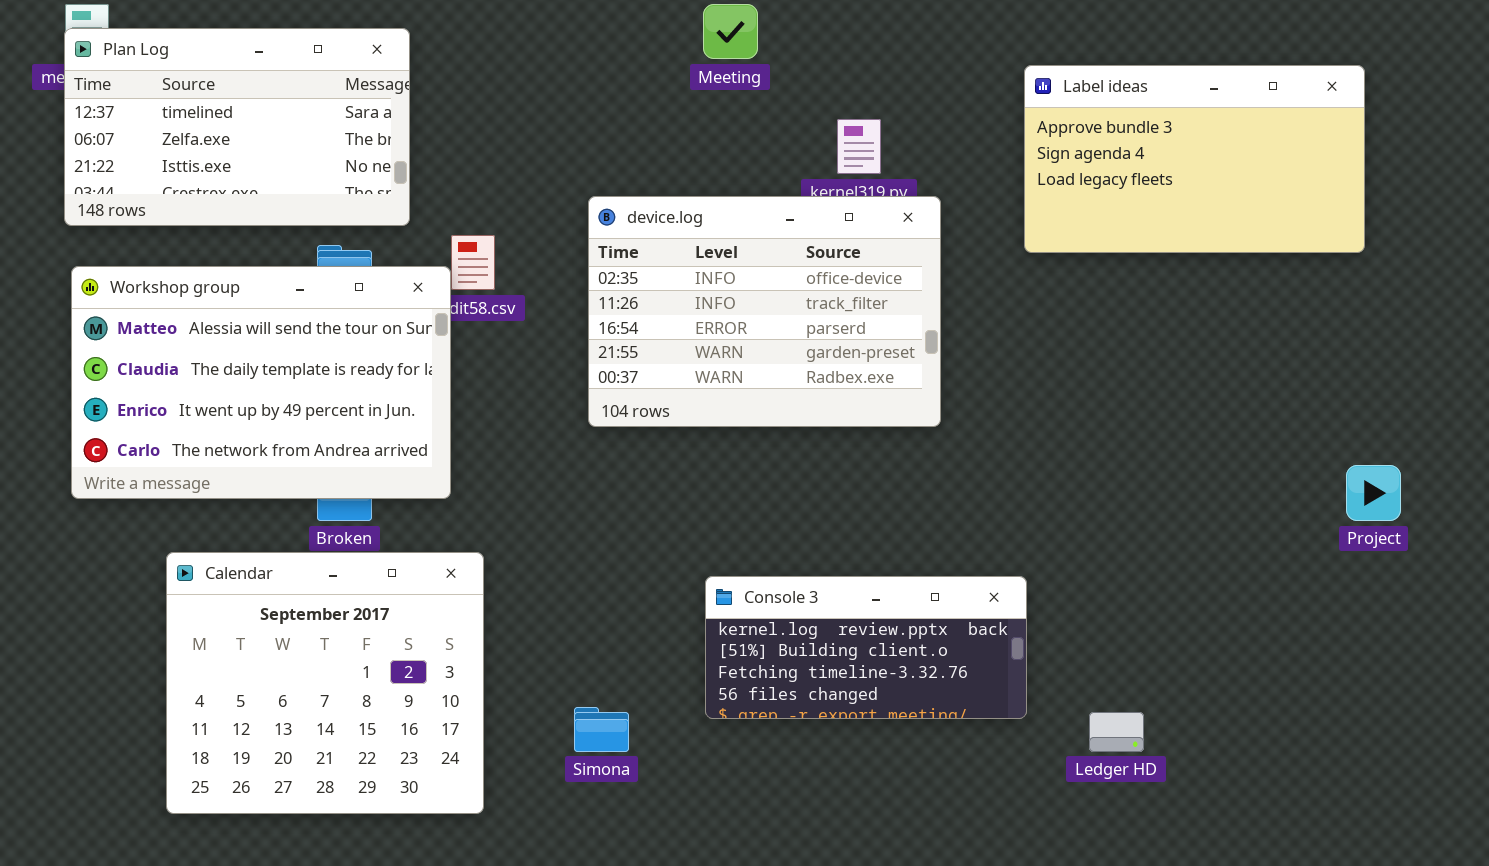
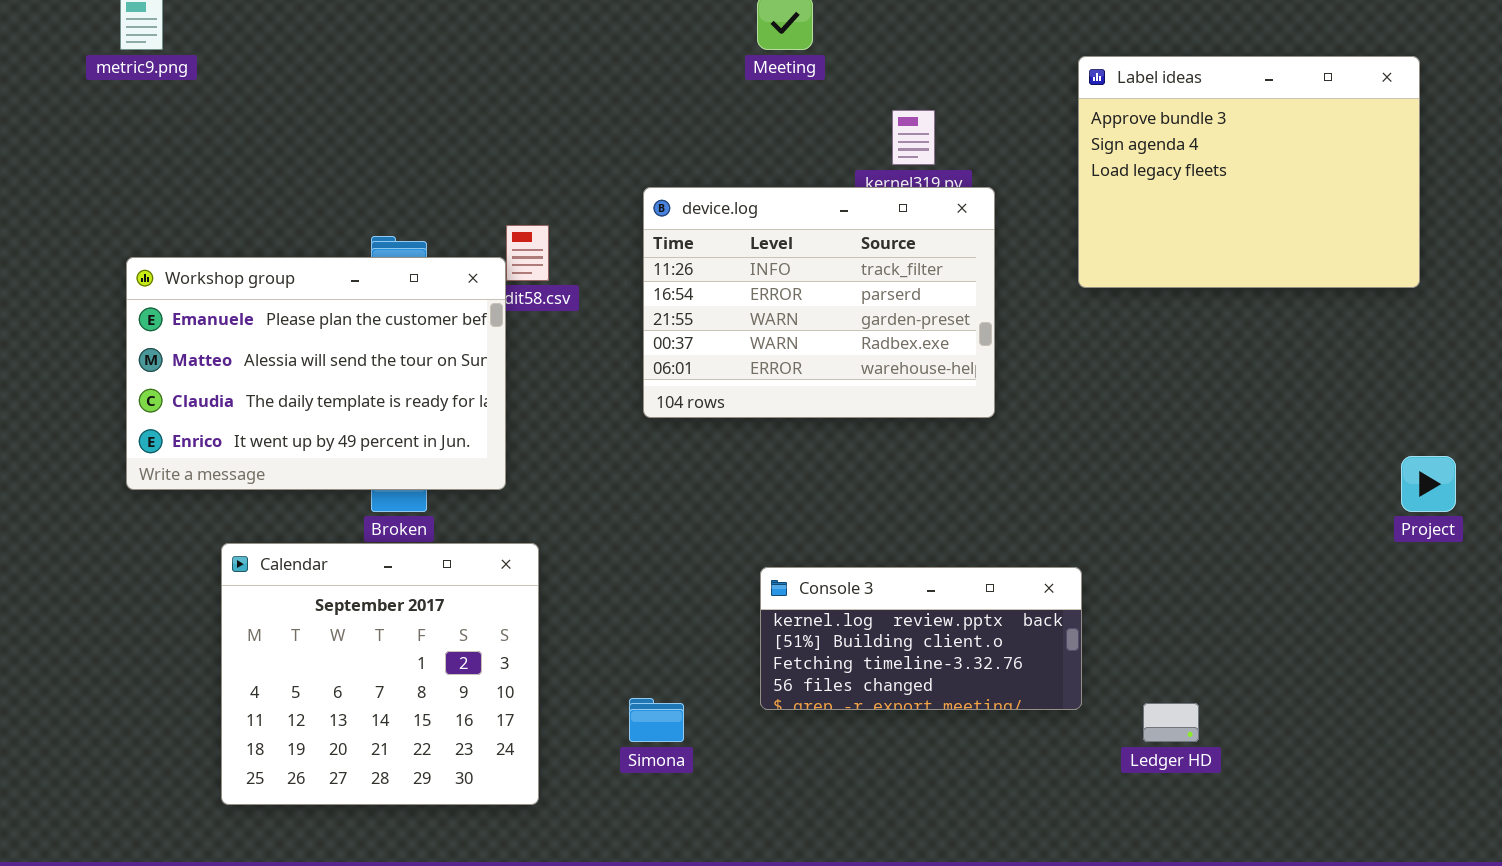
Plan Log: [64,28,410,226] -> none, closed
Label ideas: [1024,65,1365,253] -> [1078,56,1420,288], resized
device.log: [588,196,941,427] -> [643,187,995,418], scrolled down 1 row
Workshop group: [71,266,451,499] -> [126,257,506,490], scrolled up 1 row

